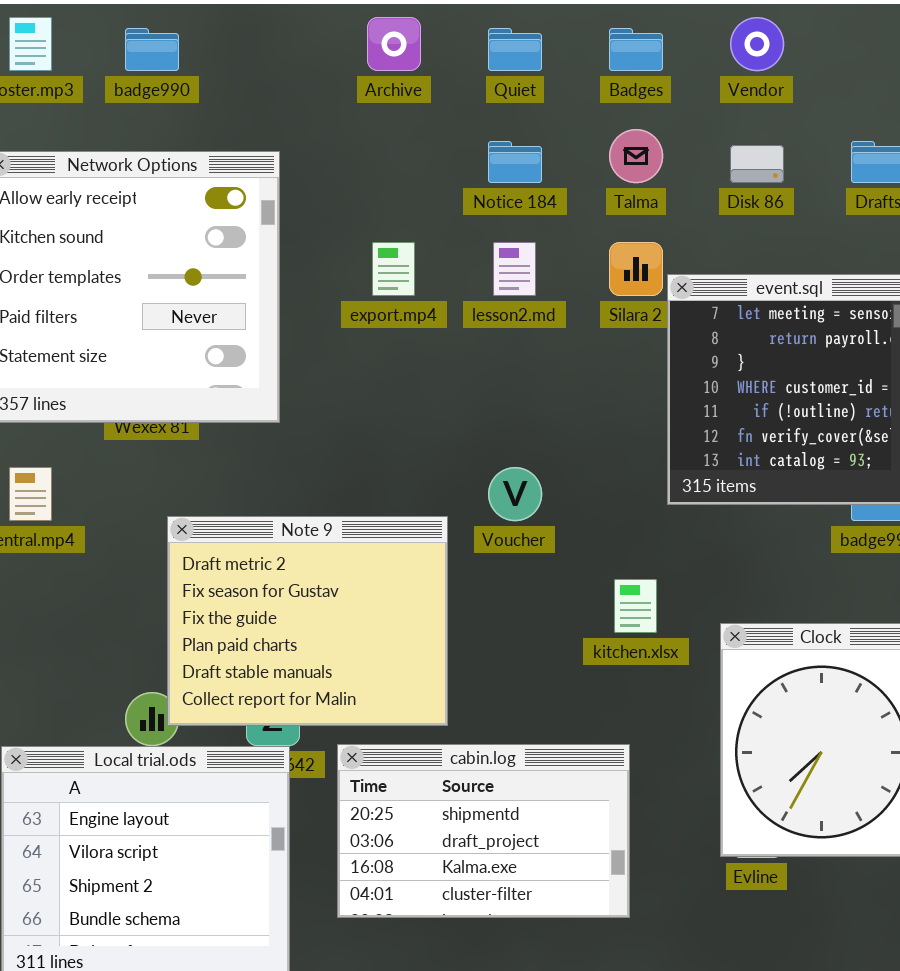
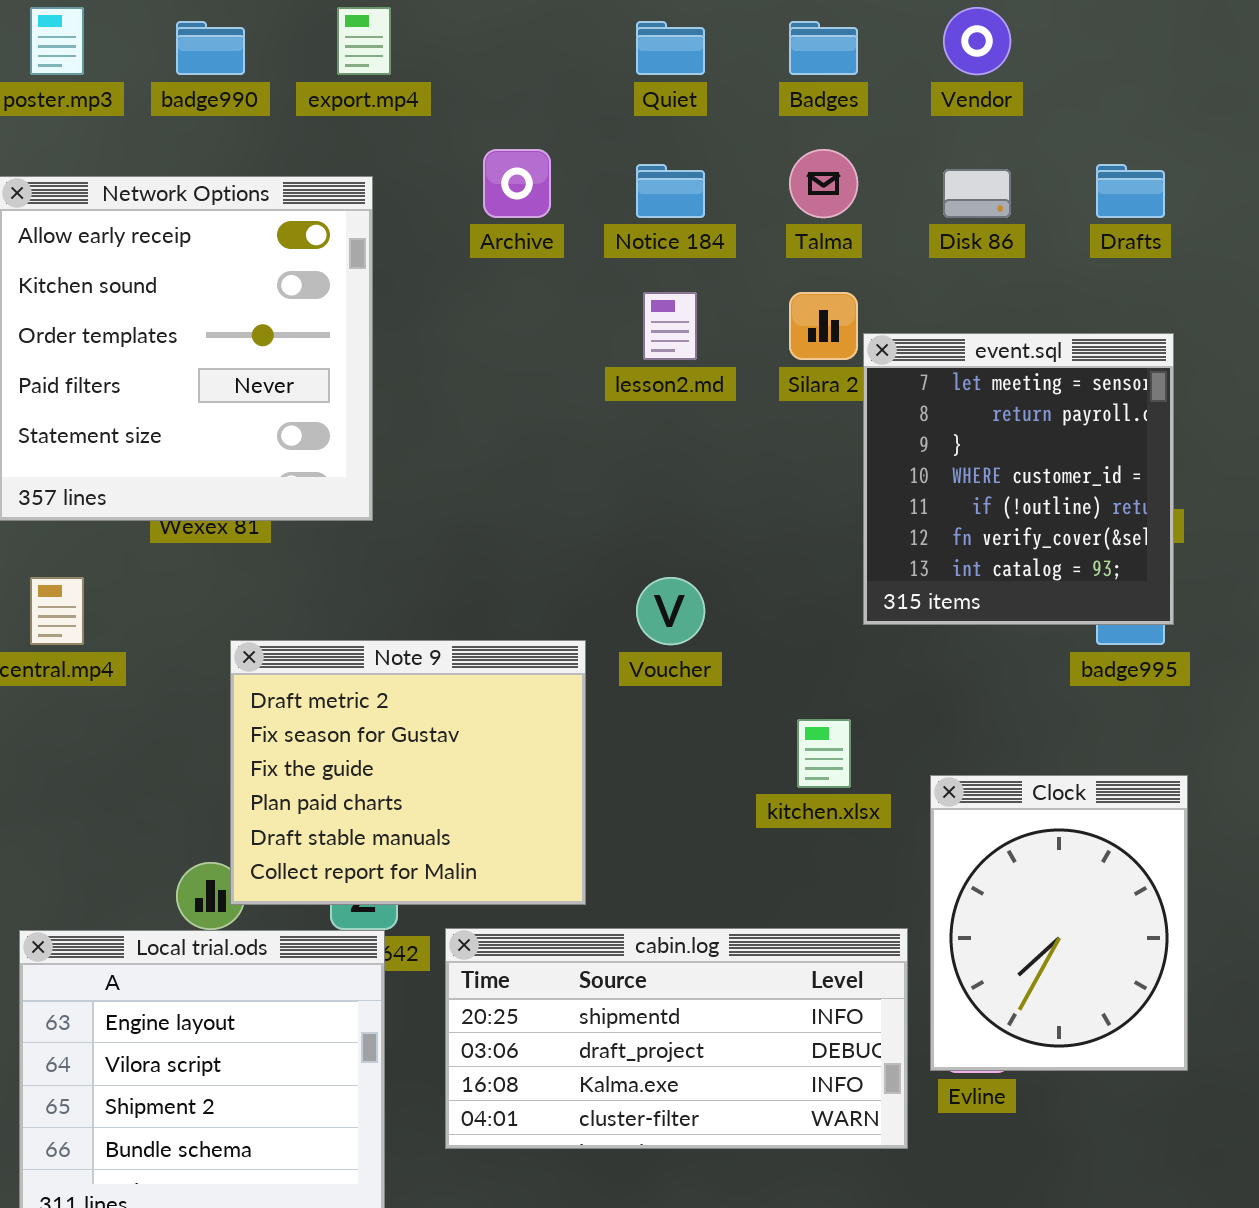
Archive: [367,17,421,71] -> [483,149,551,218], moved
export.mp4: [372,242,415,296] -> [337,7,391,75], moved
cabin.log: [337,744,630,918] -> [445,928,908,1149], resized

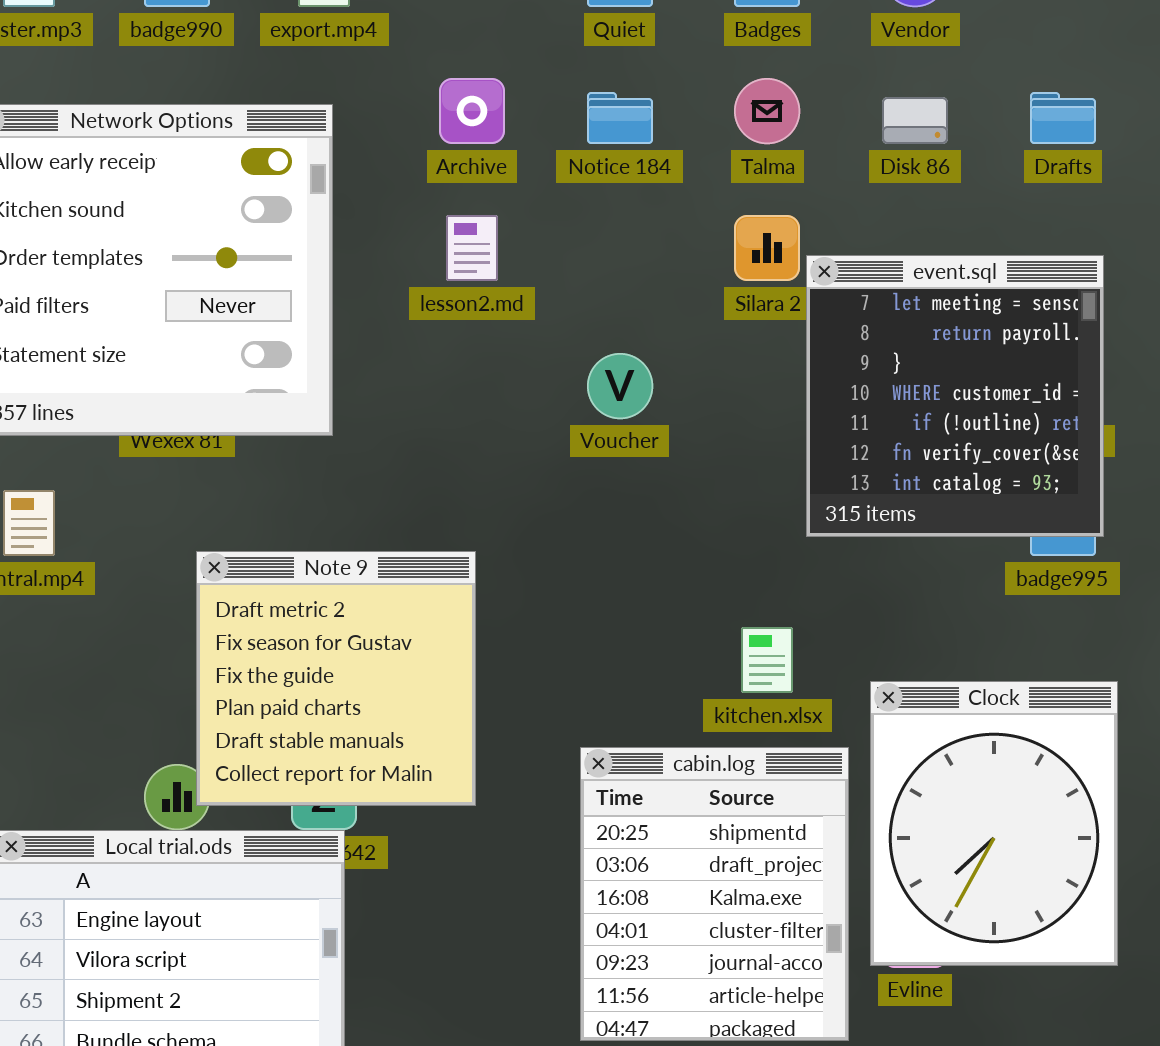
lesson2.md: [643,292,697,360] -> [446,215,498,281], moved
Voucher: [636,577,705,645] -> [587,353,653,419], moved
Note 9: [230,640,586,905] -> [196,551,476,806], resized
cabin.log: [445,928,908,1149] -> [580,747,849,1041], resized

